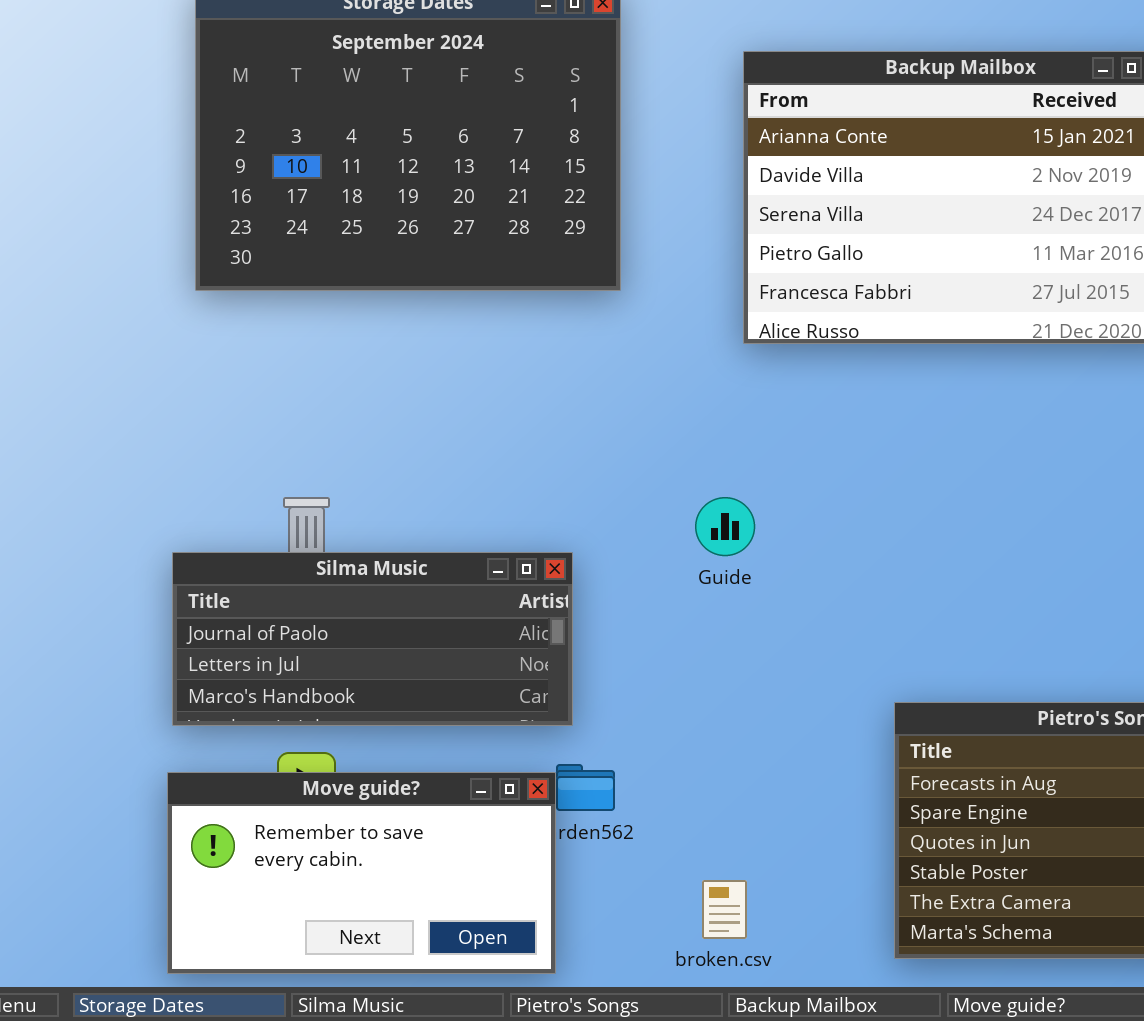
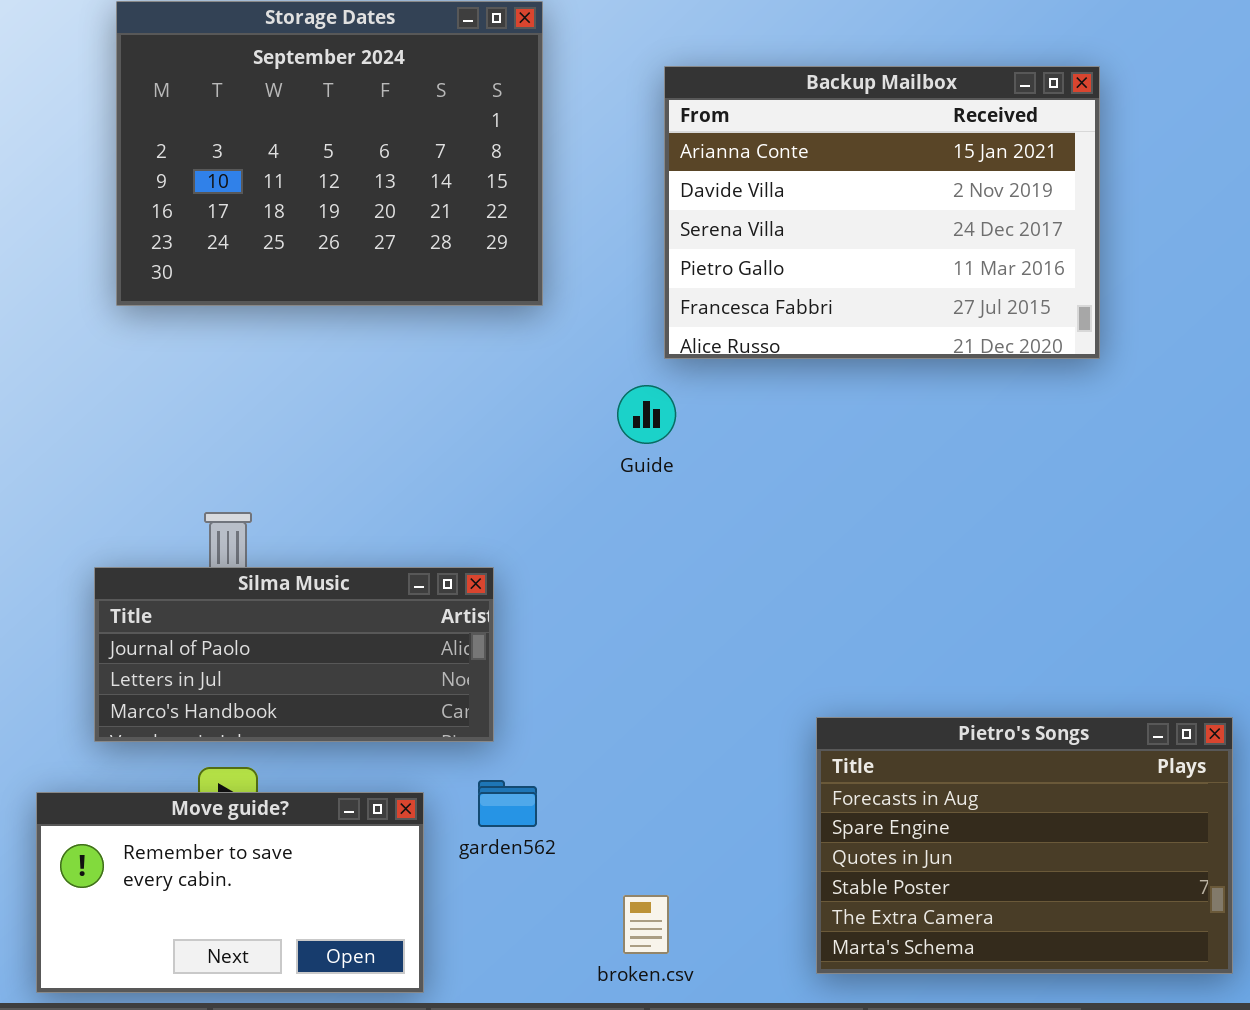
Guide: [695,497,755,556] -> [617,385,676,444], moved
Move guide?: [167,772,556,974] -> [36,792,424,993], moved

